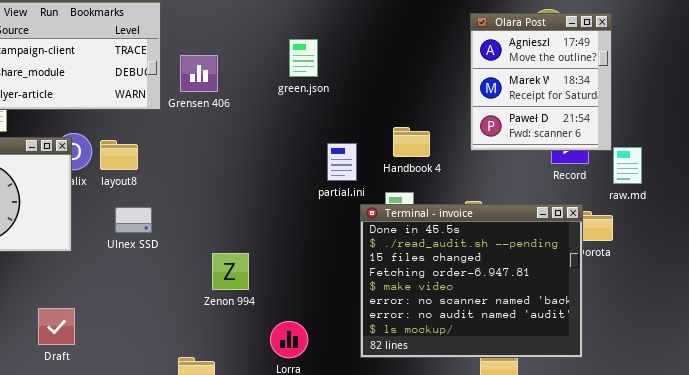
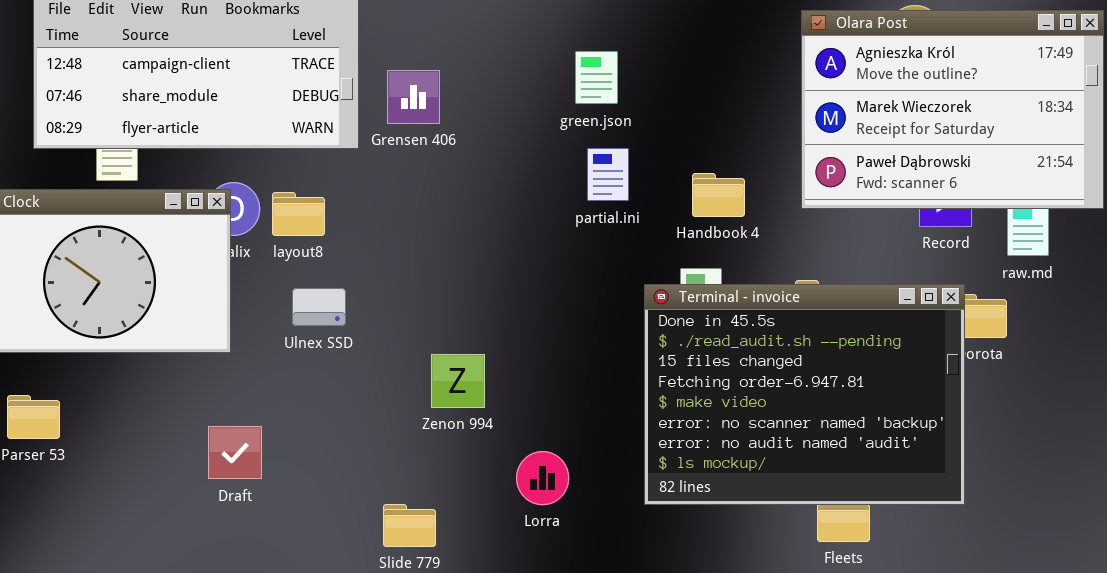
Olara Post: [470,13,612,151] -> [801,10,1104,209], resized
green.json: [289,39,318,77] -> [575,51,618,104], moved
partial.ini: [327,143,357,181] -> [587,148,629,201], moved
Draft: [38,308,75,345] -> [208,426,262,479], moved

